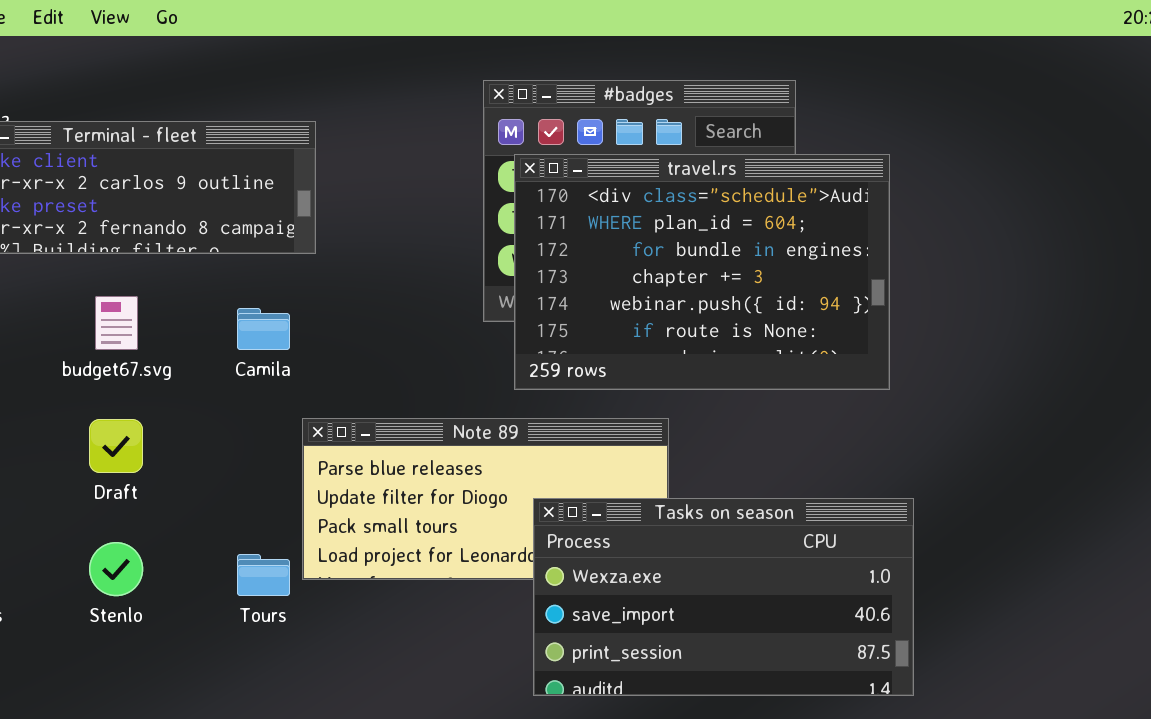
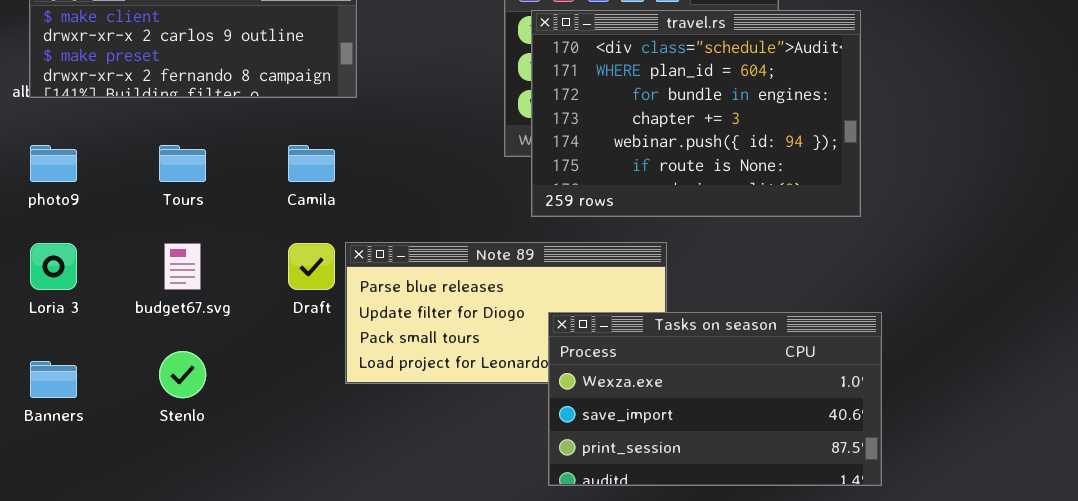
budget67.svg: [95,296,138,350] -> [164,243,201,290], moved
Draft: [89,419,143,473] -> [288,243,335,290], moved
Tours: [237,554,290,596] -> [159,145,206,182], moved

